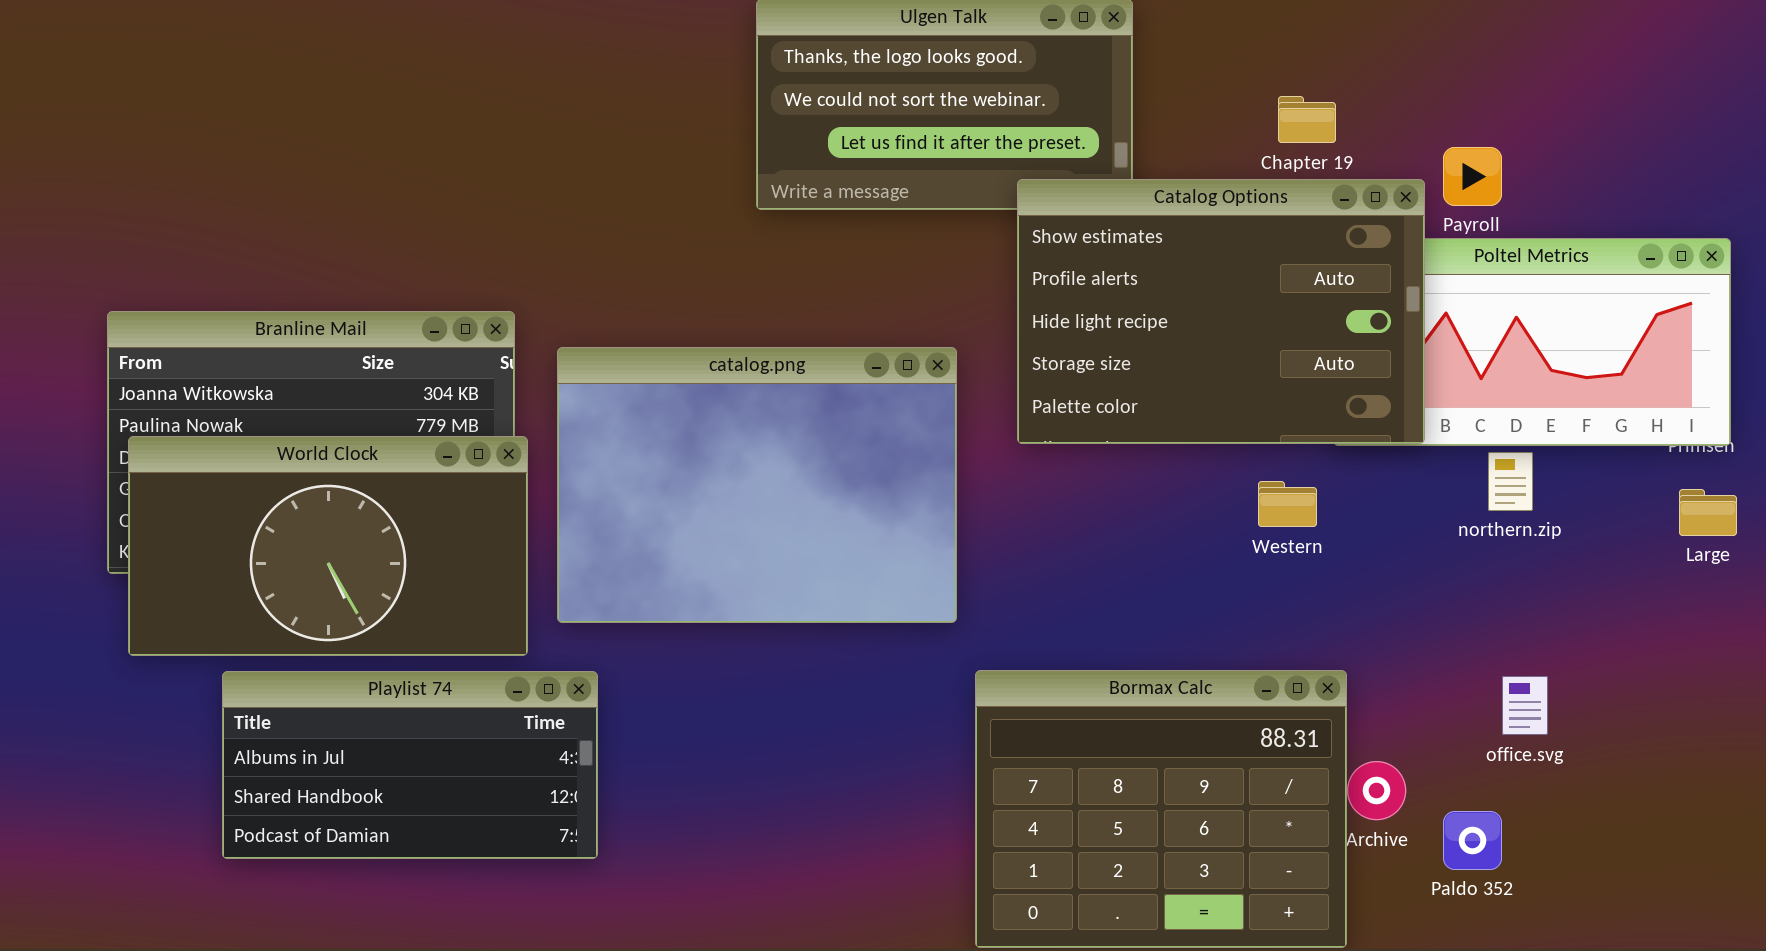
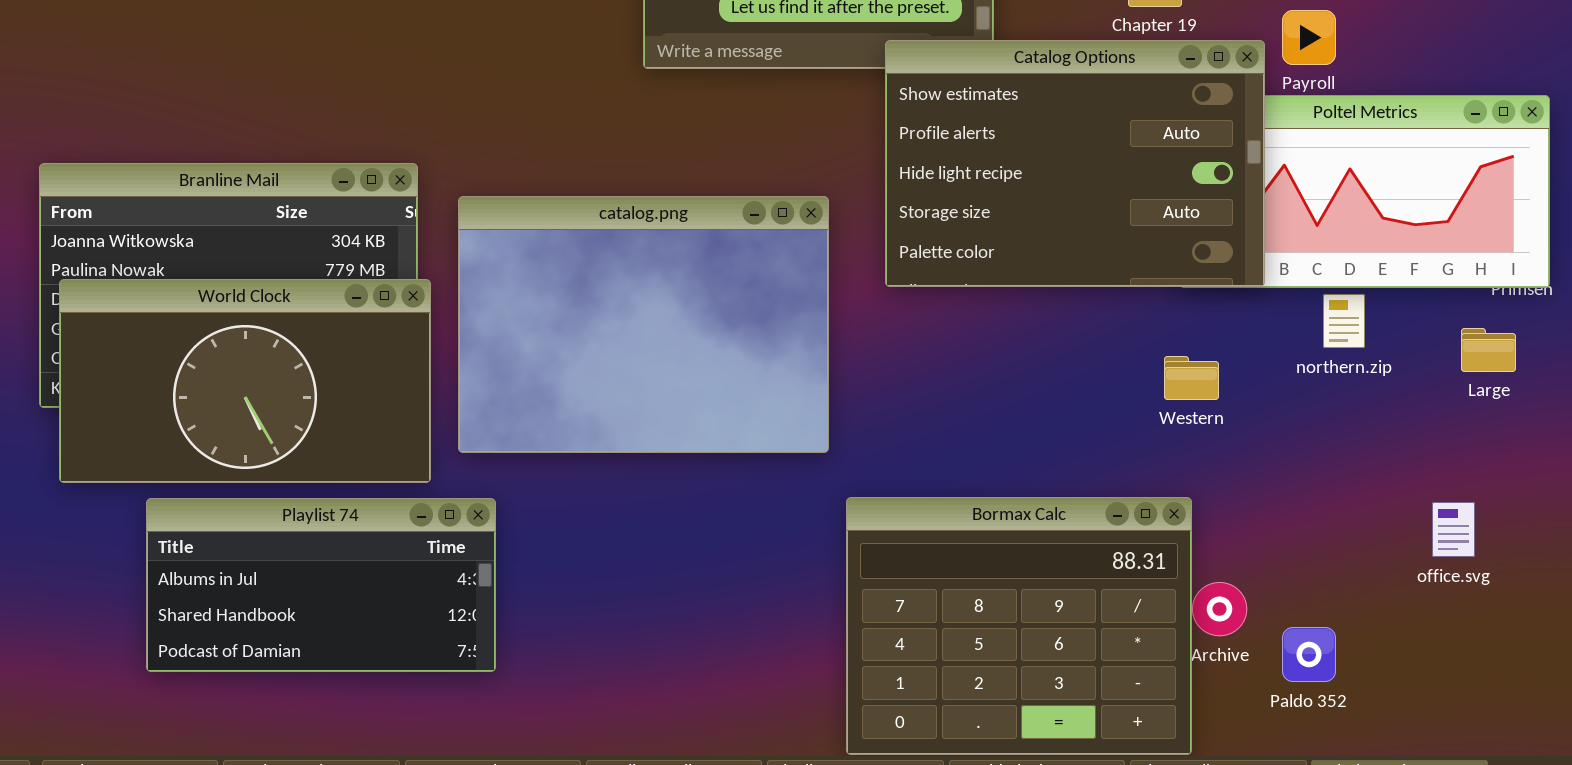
Western: [1258,481,1317,527] -> [1164,356,1219,400], moved
Large: [1679,489,1737,536] -> [1461,328,1516,372], moved
office.svg: [1502,676,1548,735] -> [1432,502,1475,557], moved

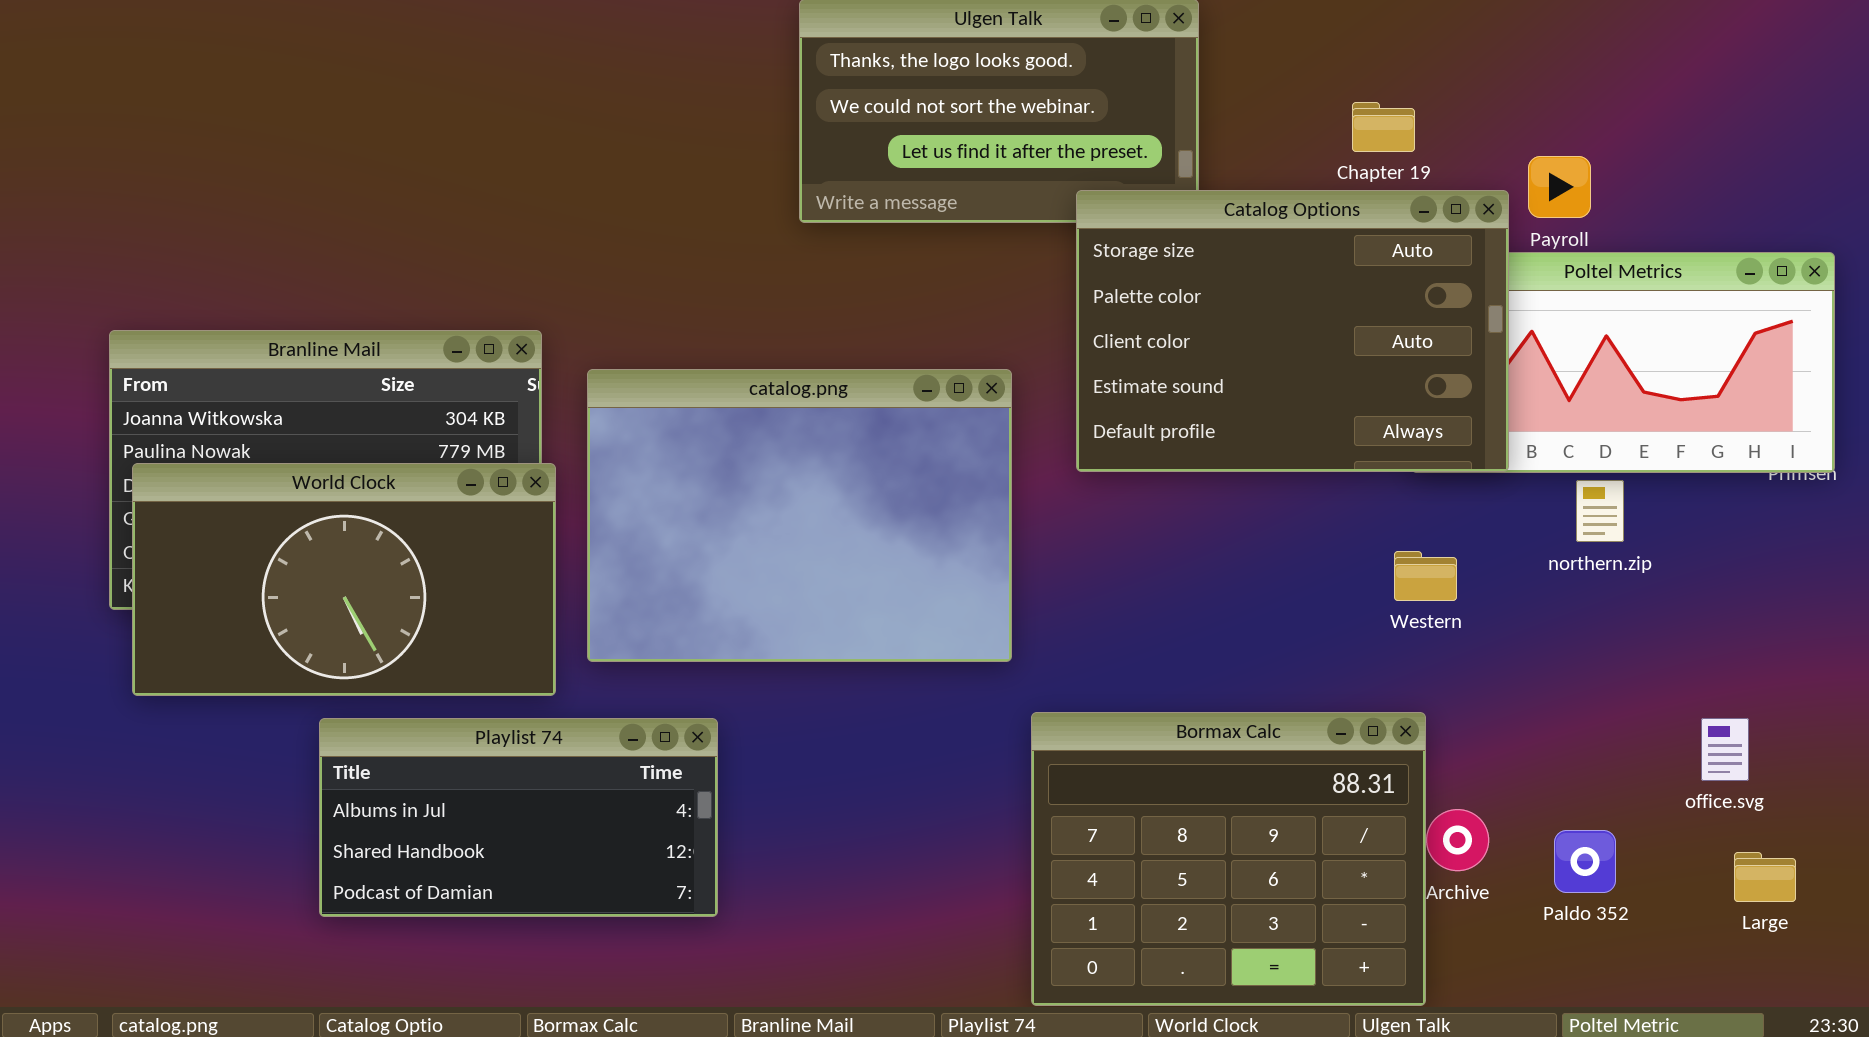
Catalog Options: [885,40,1265,287] -> [1076,190,1509,472], scrolled down 3 rows
Large: [1461,328,1516,372] -> [1734,852,1796,902], moved
Playlist 74: [146,498,496,672] -> [319,718,718,917], moved
Paldo 352: [1282,627,1336,682] -> [1554,830,1616,893], moved

